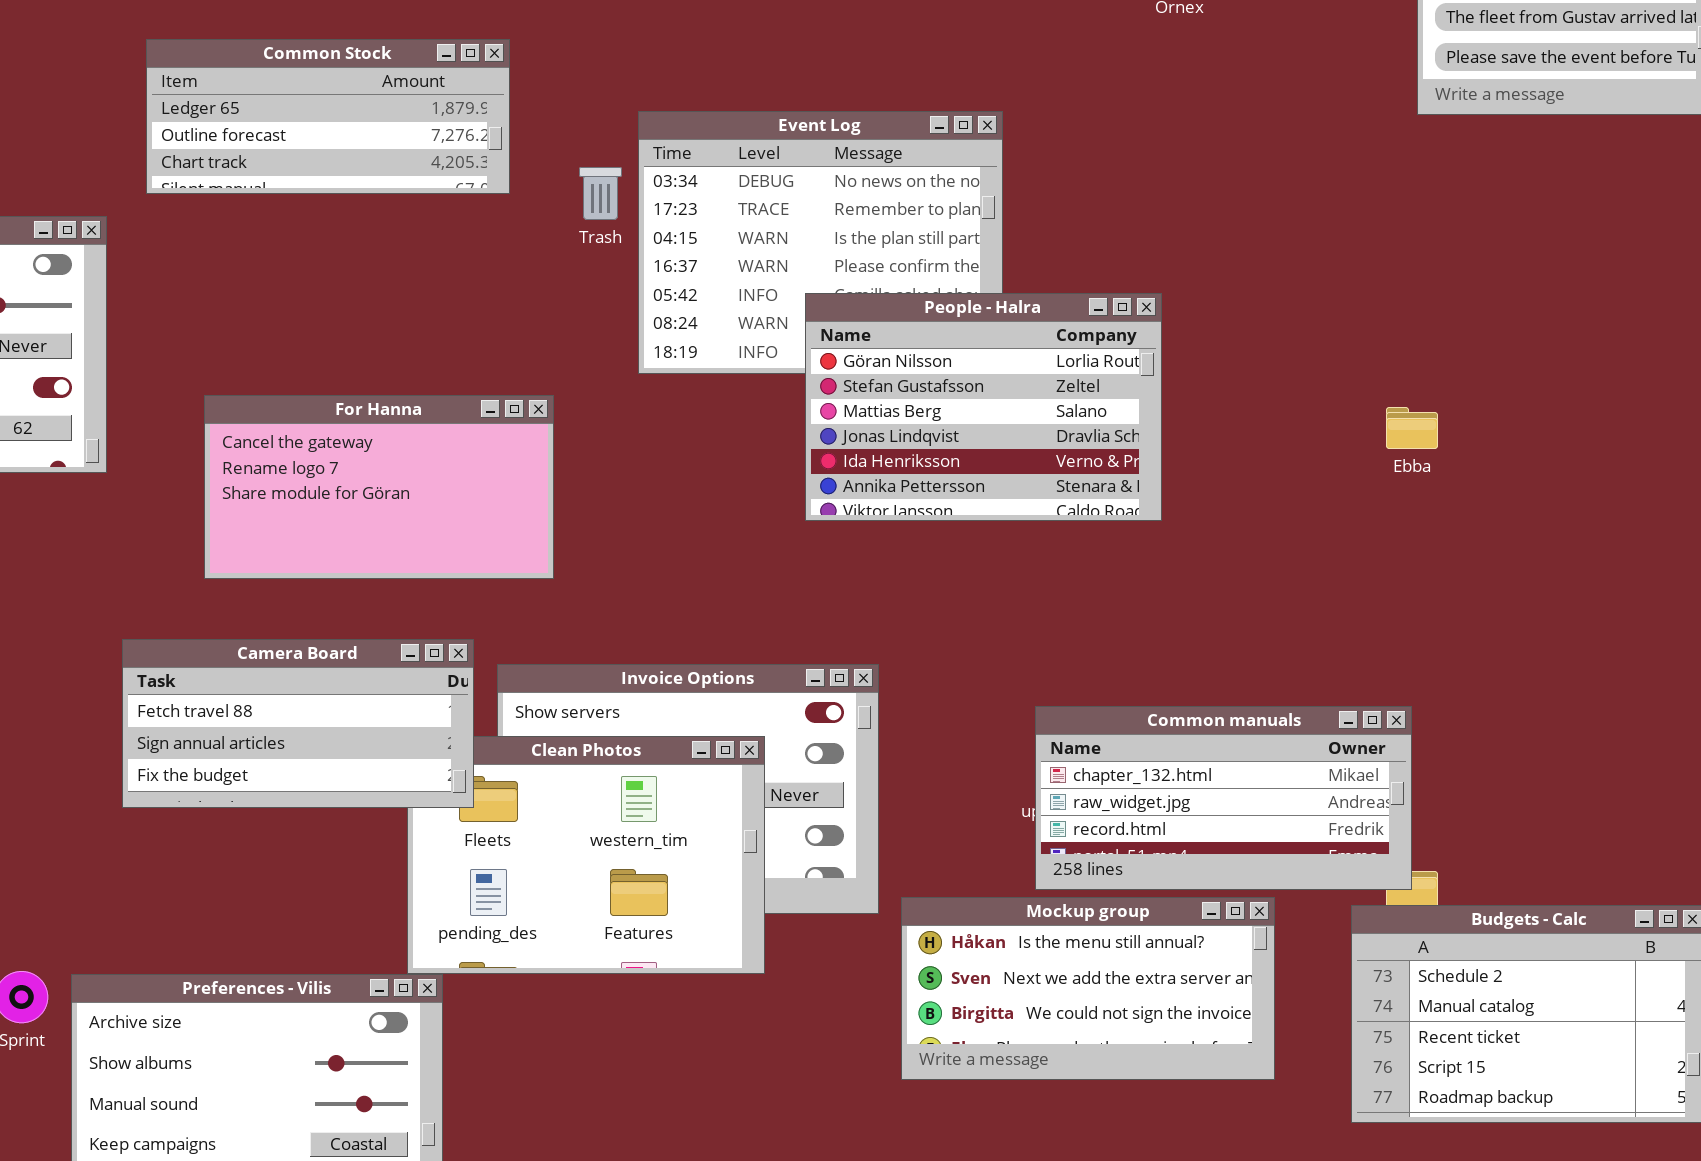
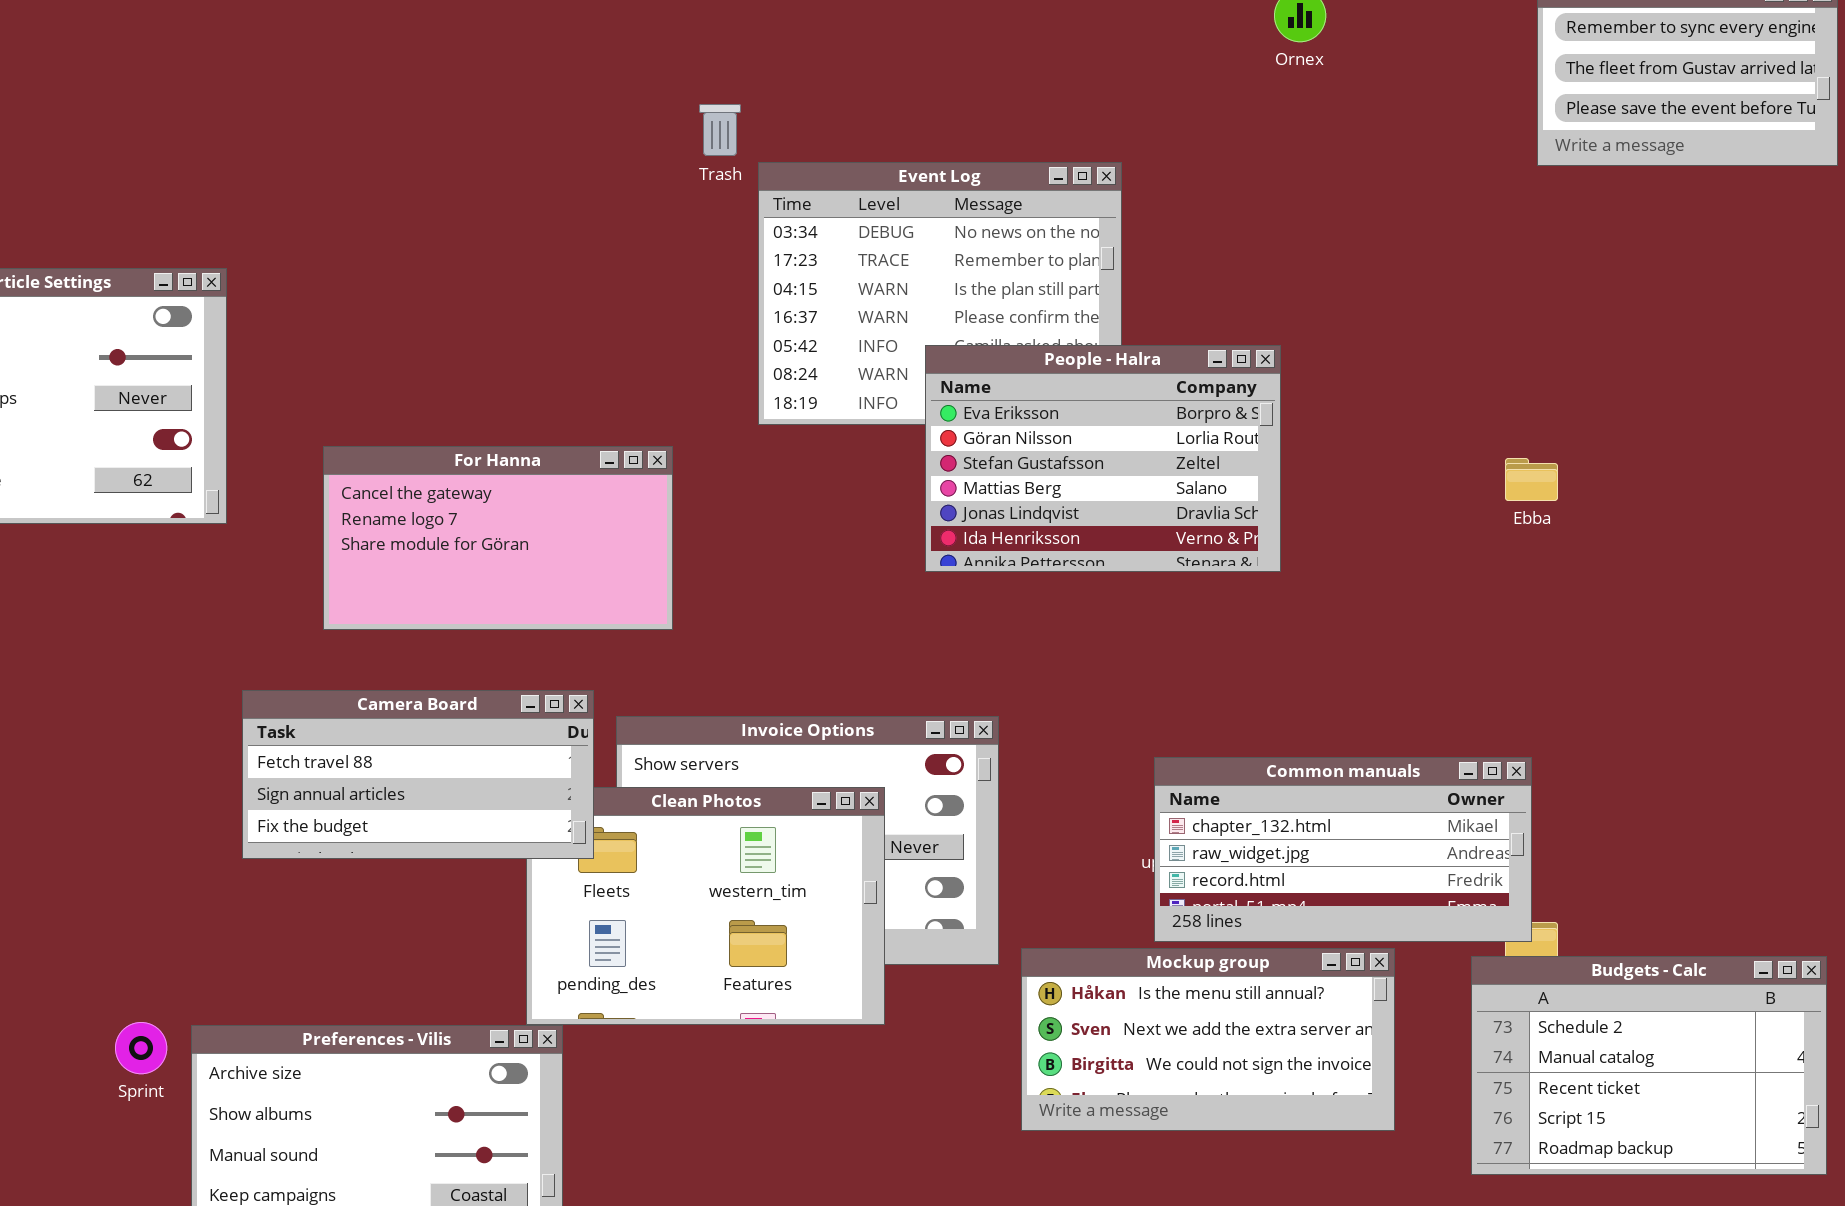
Common Stock: [146,39,510,194] -> none, closed
Trash: [579,167,622,220] -> [699,104,741,156], moved
People - Halra: [805,293,1162,521] -> [925,345,1281,572], scrolled up 1 row

